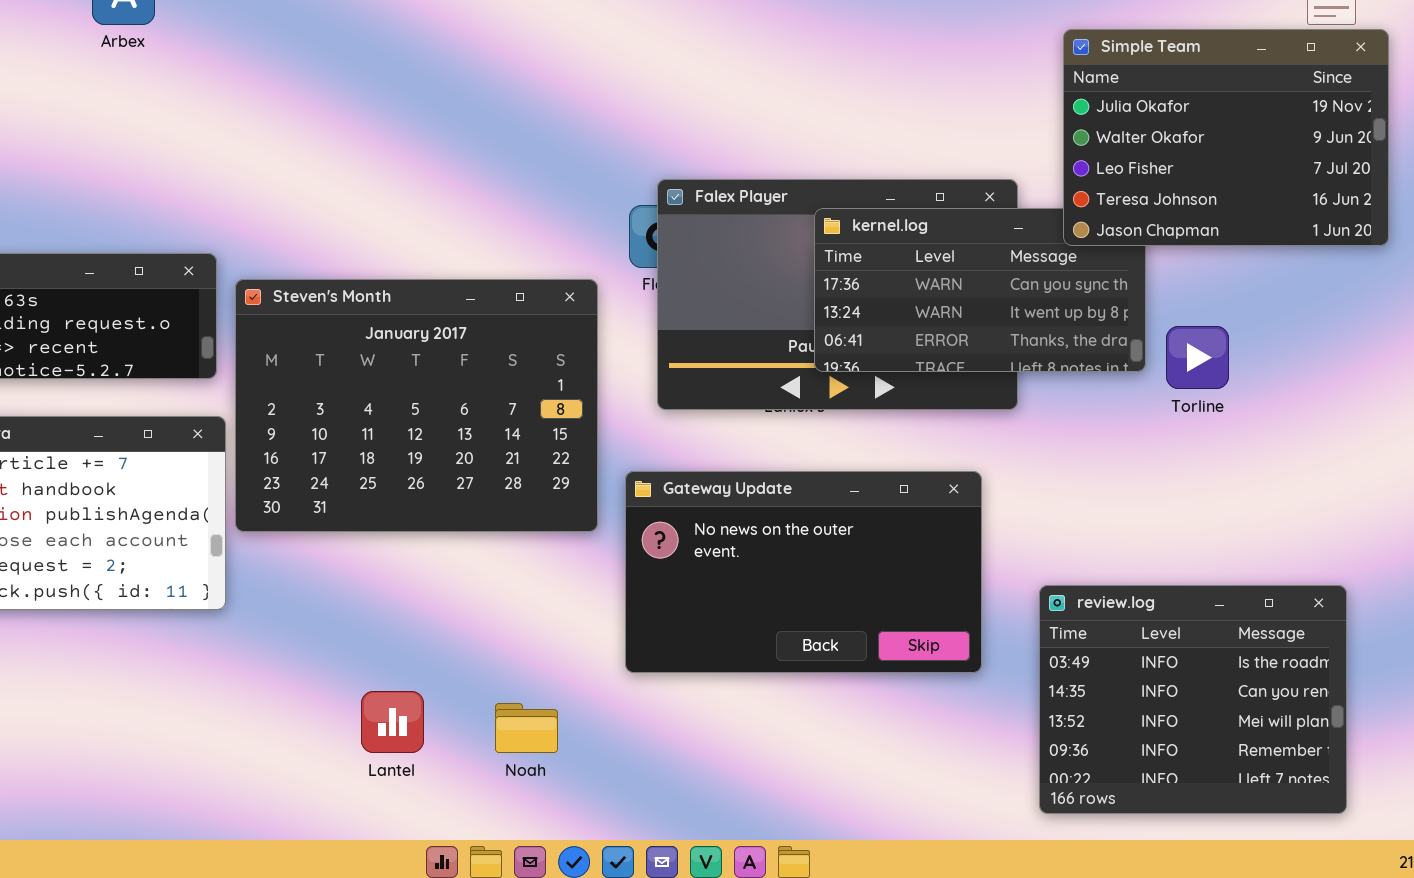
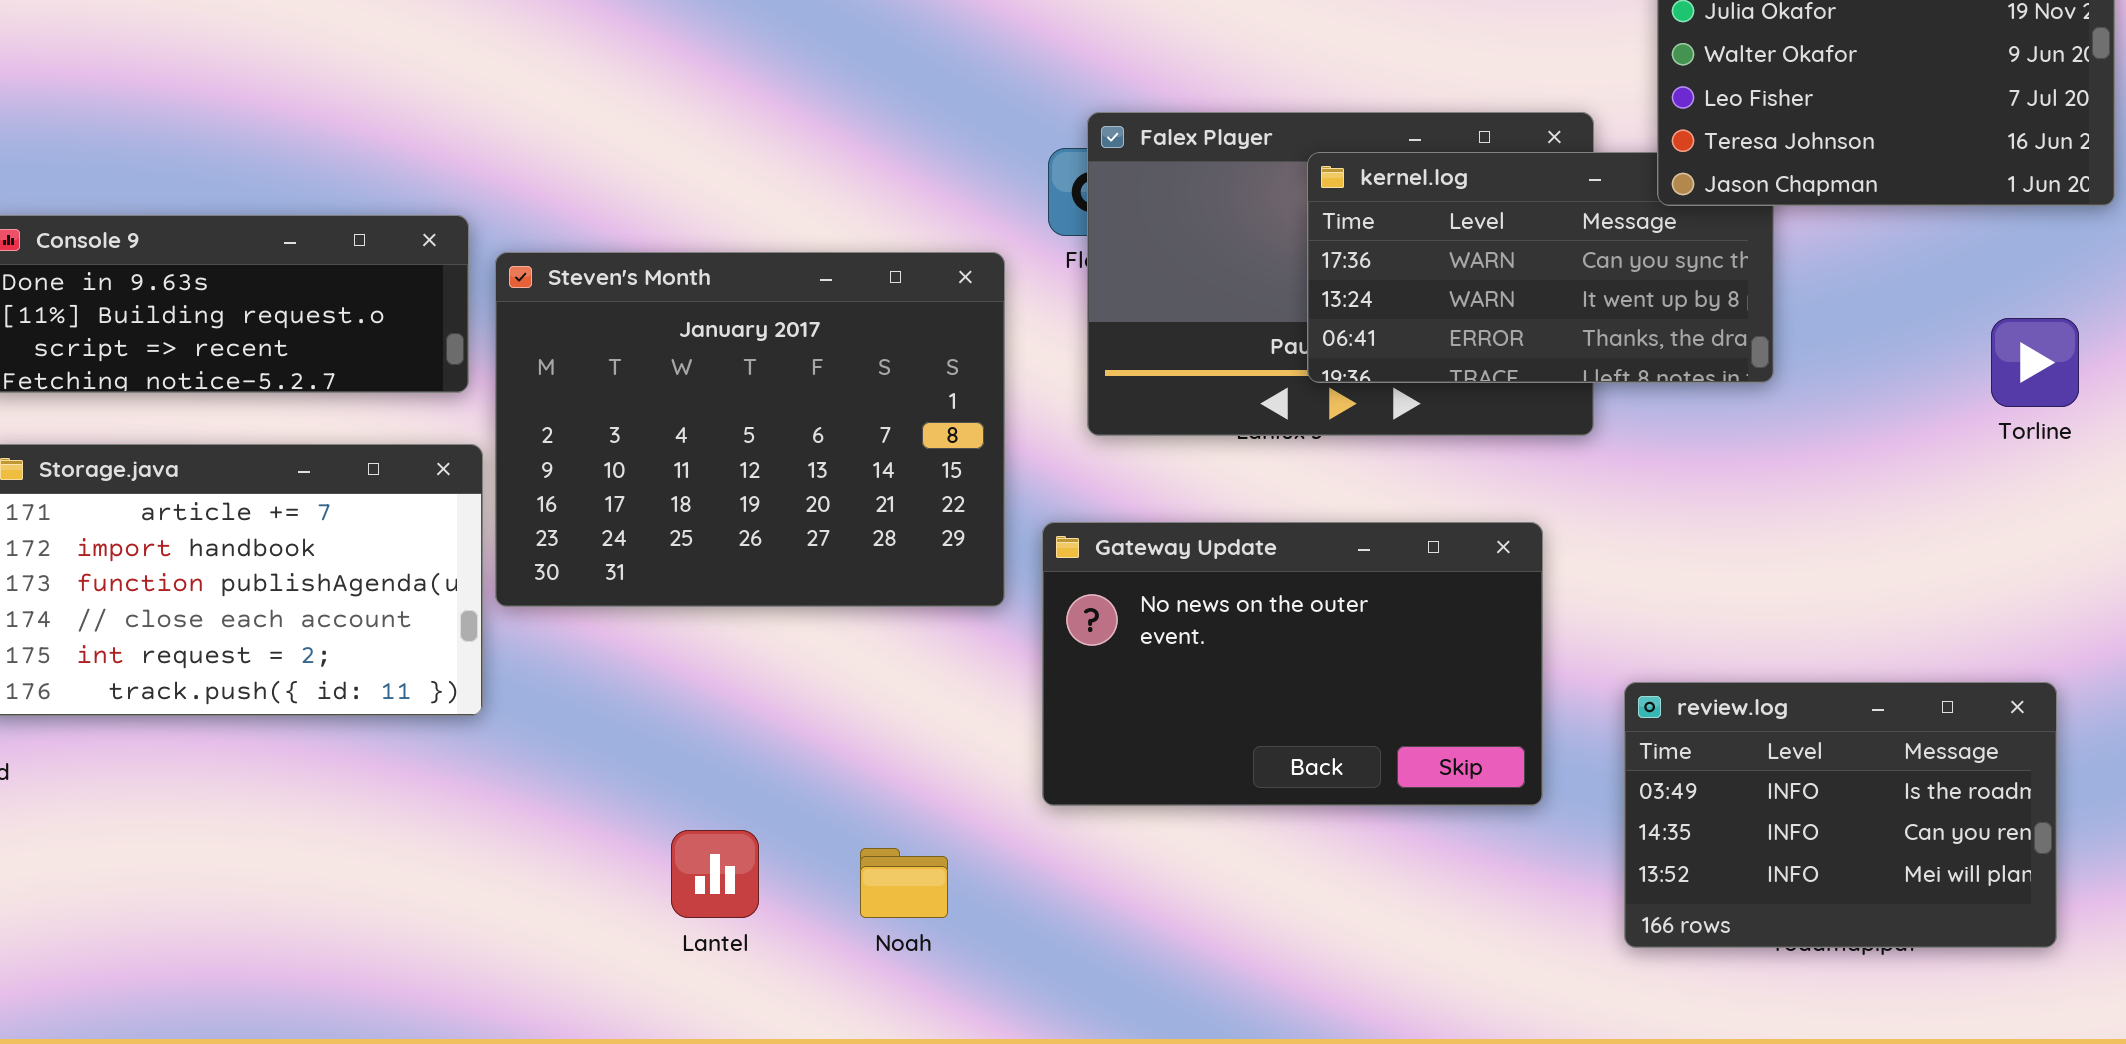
Torline: [1166,326,1229,389] -> [1991,318,2079,407], moved
review.log: [1039,585,1347,814] -> [1624,682,2057,948], resized

